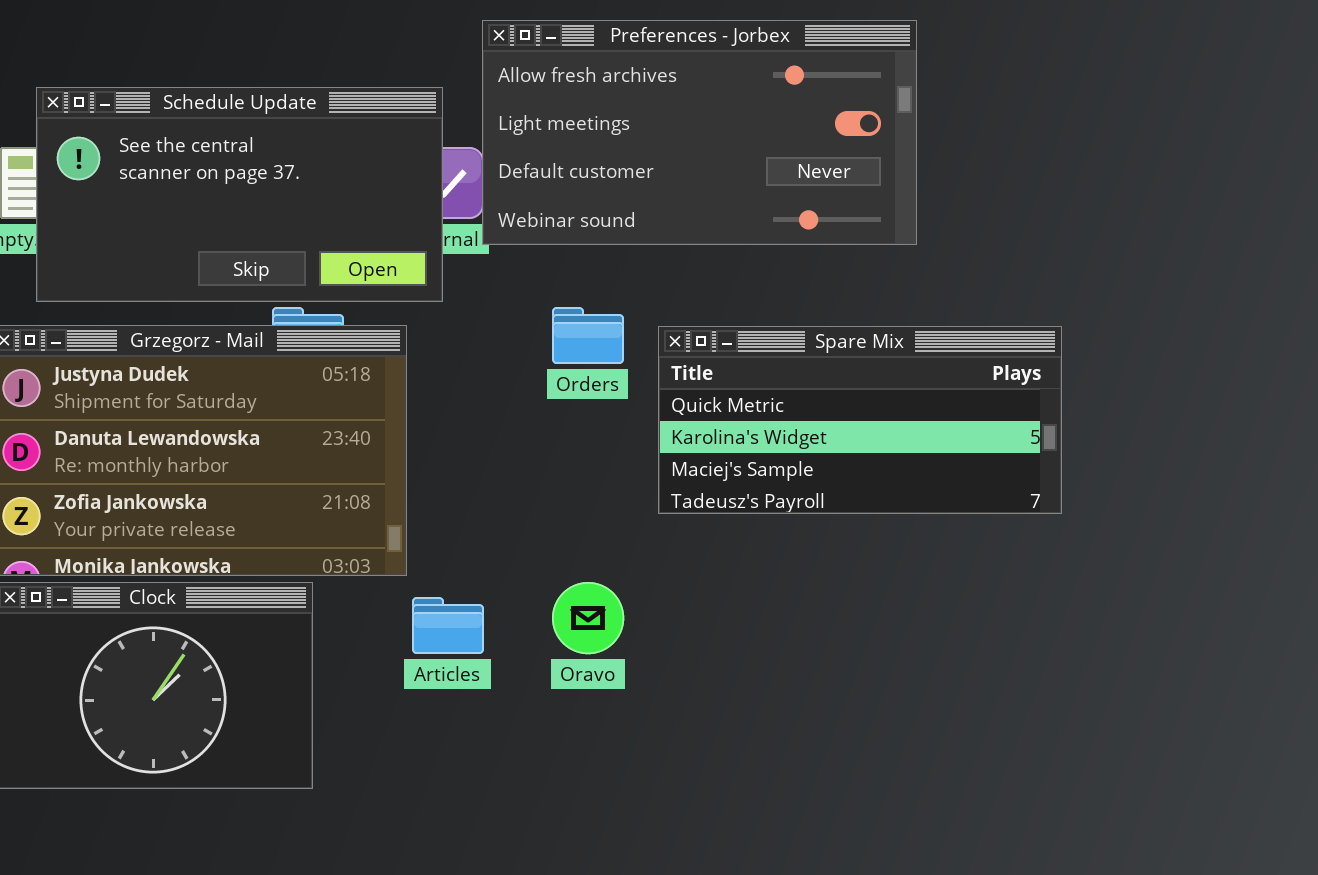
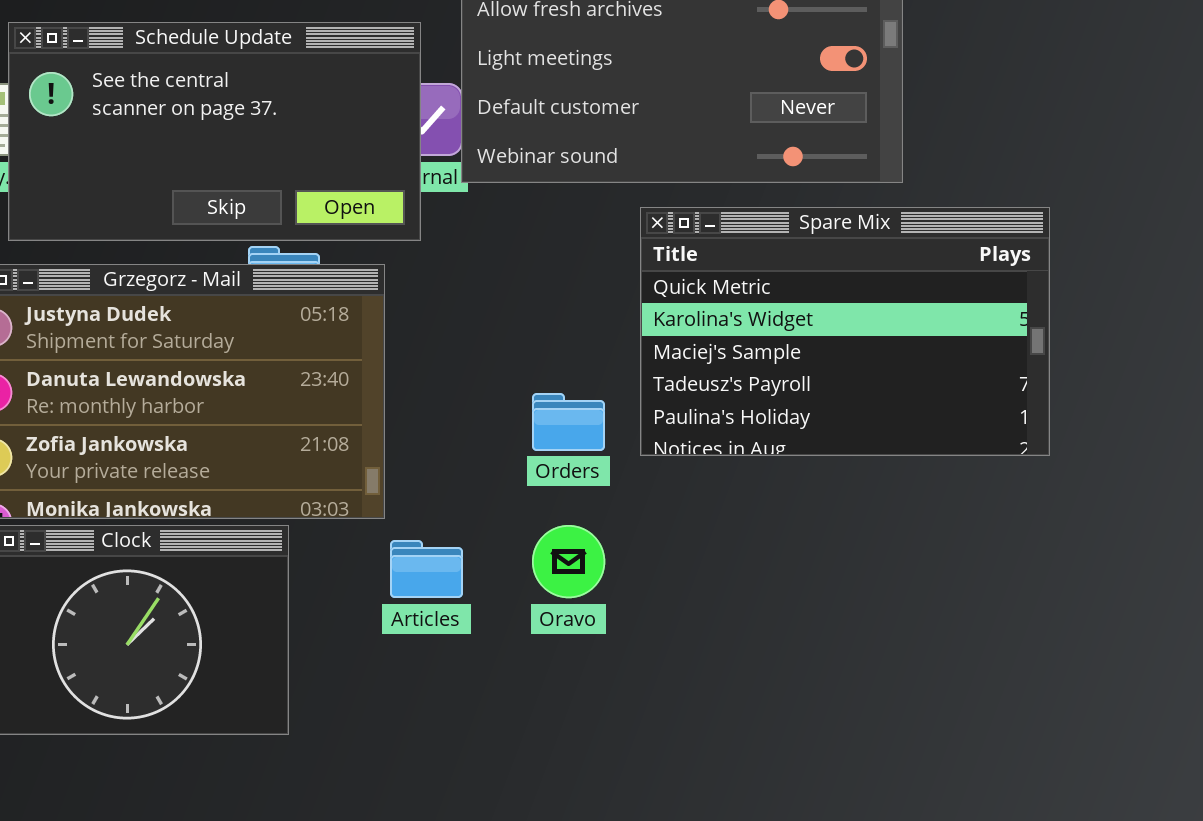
Orders: [552,307,624,364] -> [532,393,605,451], moved
Spare Mix: [658,326,1062,514] -> [640,207,1050,456], resized

